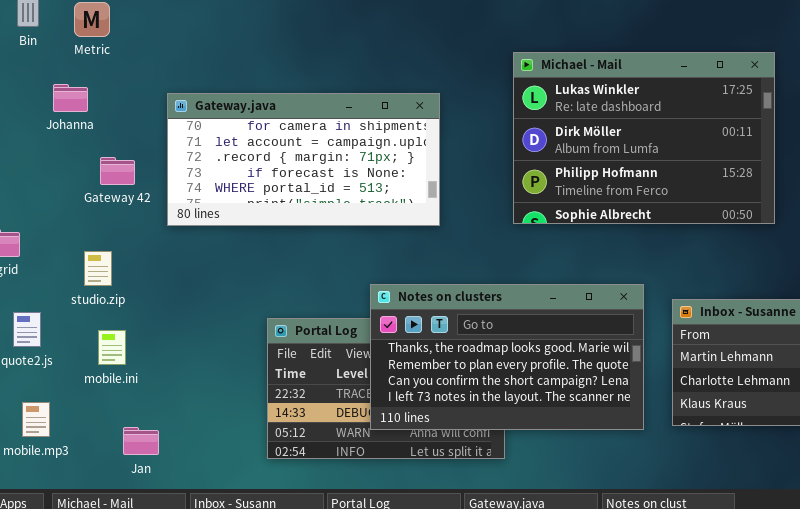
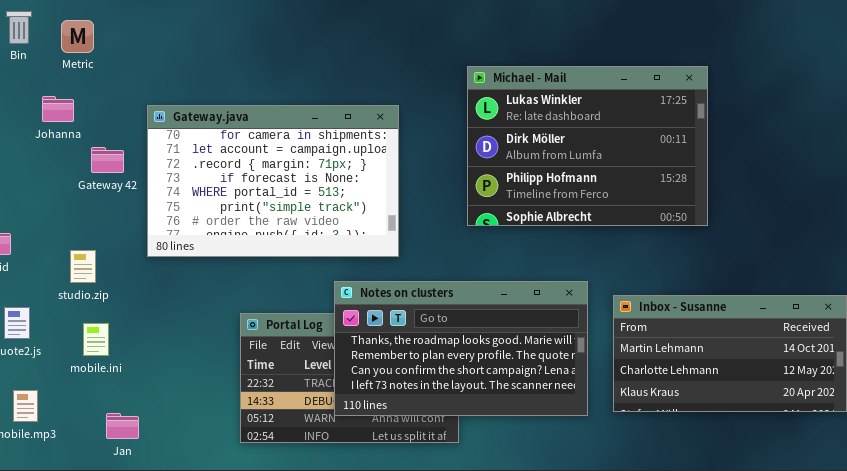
Gateway.java: [167,93,440,226] -> [147,105,399,257], resized
Gateway 42: [100,157,135,185] -> [91,147,124,173], moved

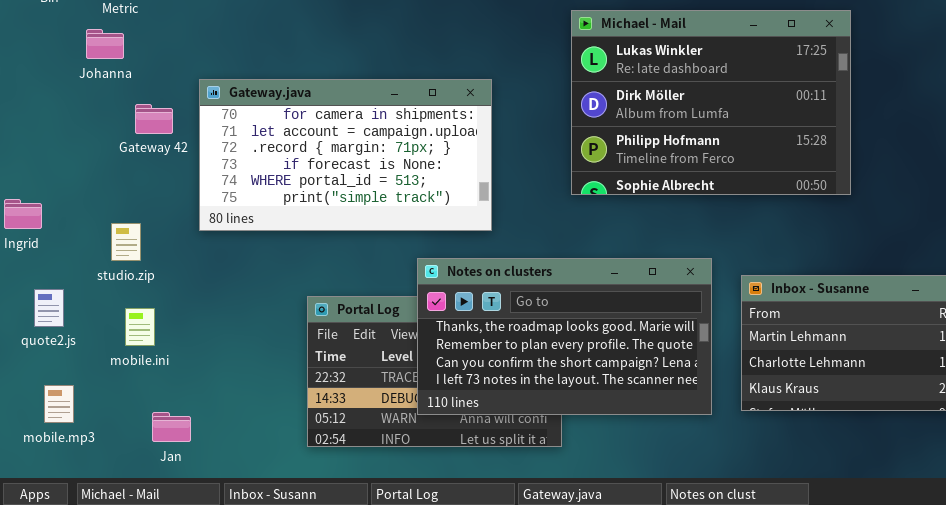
Johanna: [42,96,74,122] -> [86,29,124,59], moved
Gateway.java: [147,105,399,257] -> [199,79,492,231], resized

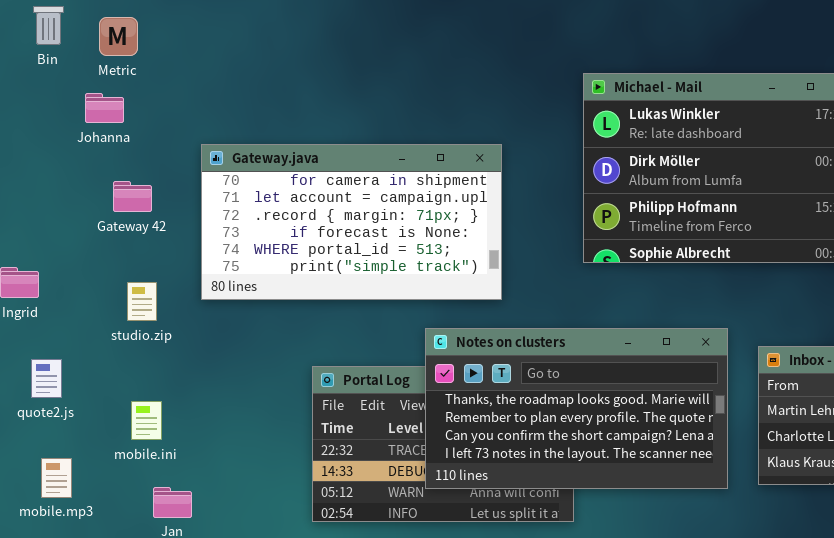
Gateway 42: [135,104,173,134] -> [113,181,152,212], moved
studio.zip: [111,223,141,261] -> [127,282,157,321], moved
mobile.ini: [125,308,155,346] -> [131,401,162,440], moved

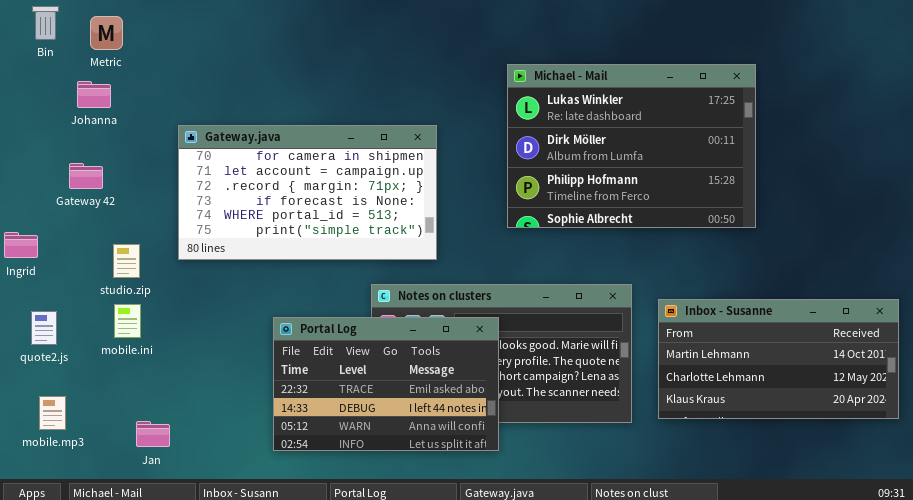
Gateway 42: [113,181,152,212] -> [69,163,103,189], moved
Portal Log: [312,366,574,522] -> [273,317,499,451], raised
mobile.ini: [131,401,162,440] -> [114,304,141,338], moved

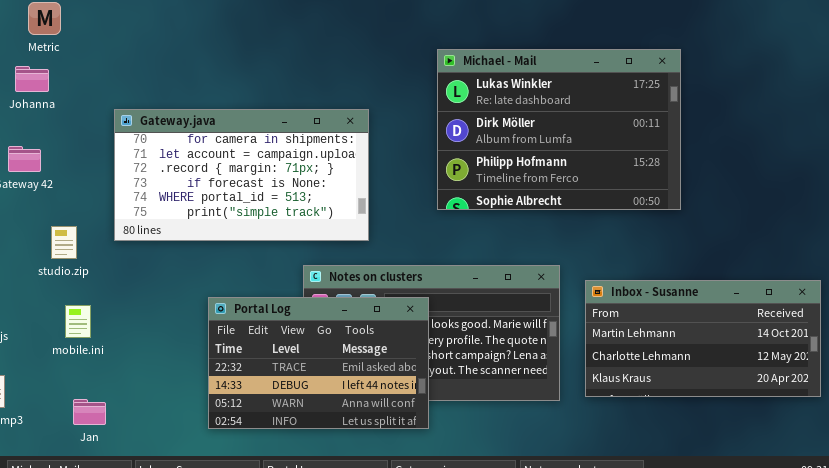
mobile.ini: [114,304,141,338] -> [65,305,91,338], moved

